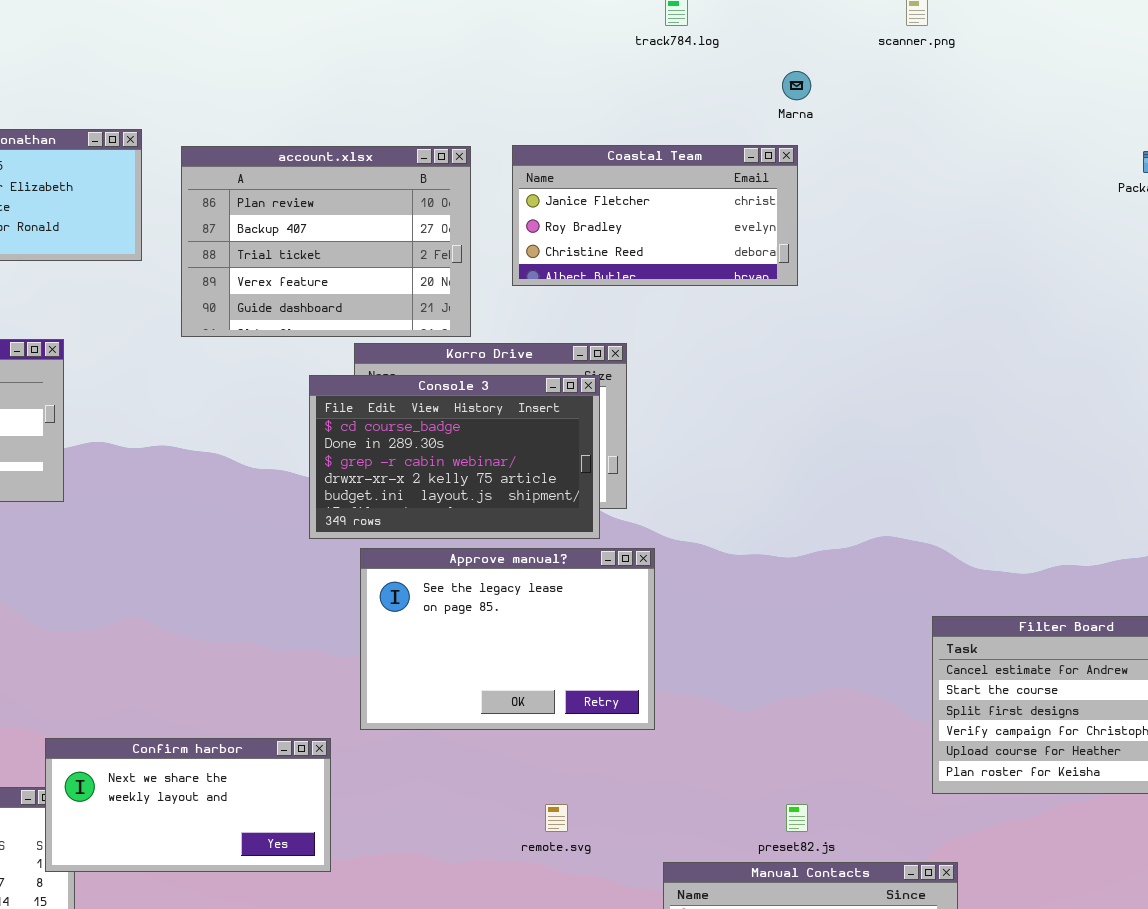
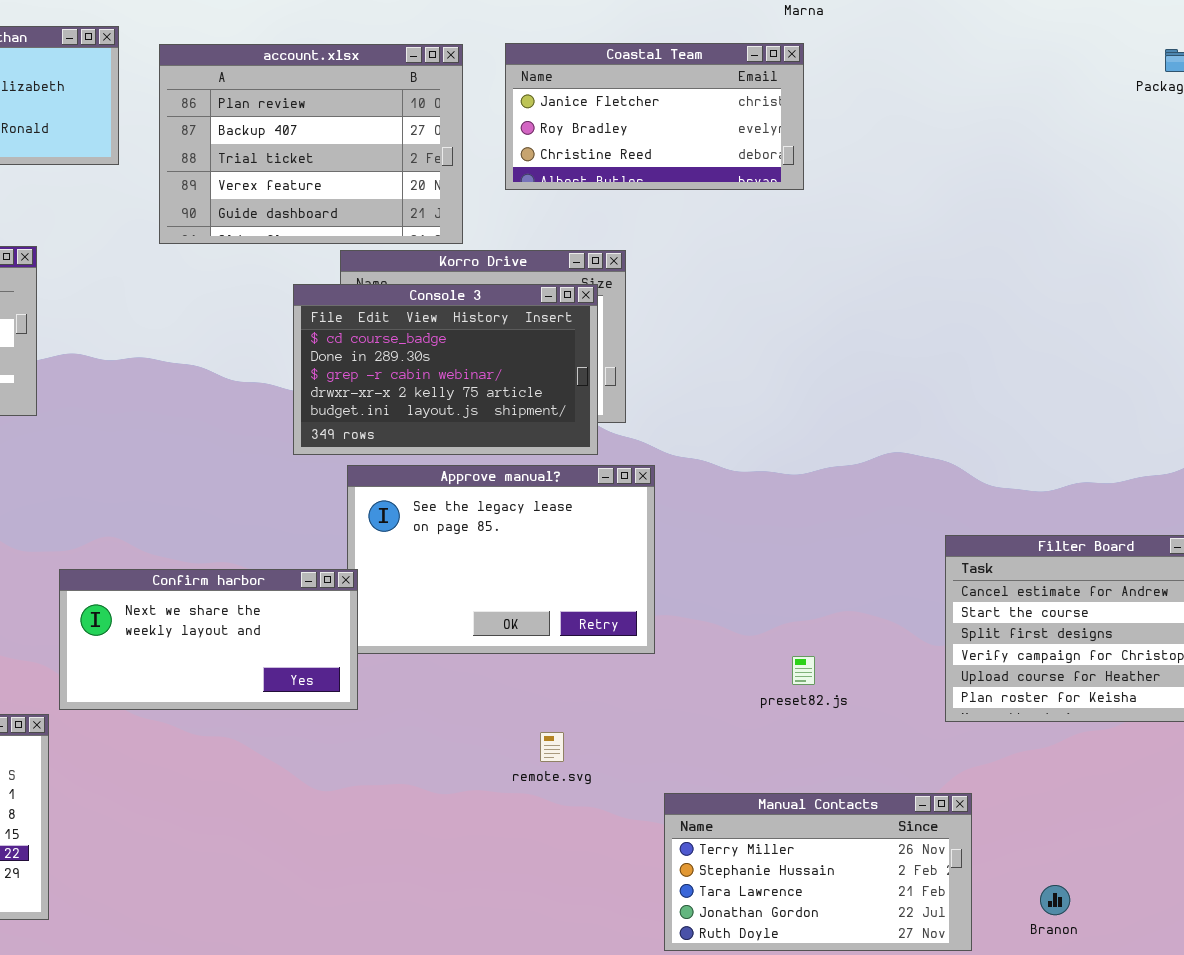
Confirm harbor: [45,738,331,872] -> [59,569,358,710], moved
preset82.js: [786,804,808,832] -> [792,656,815,685], moved

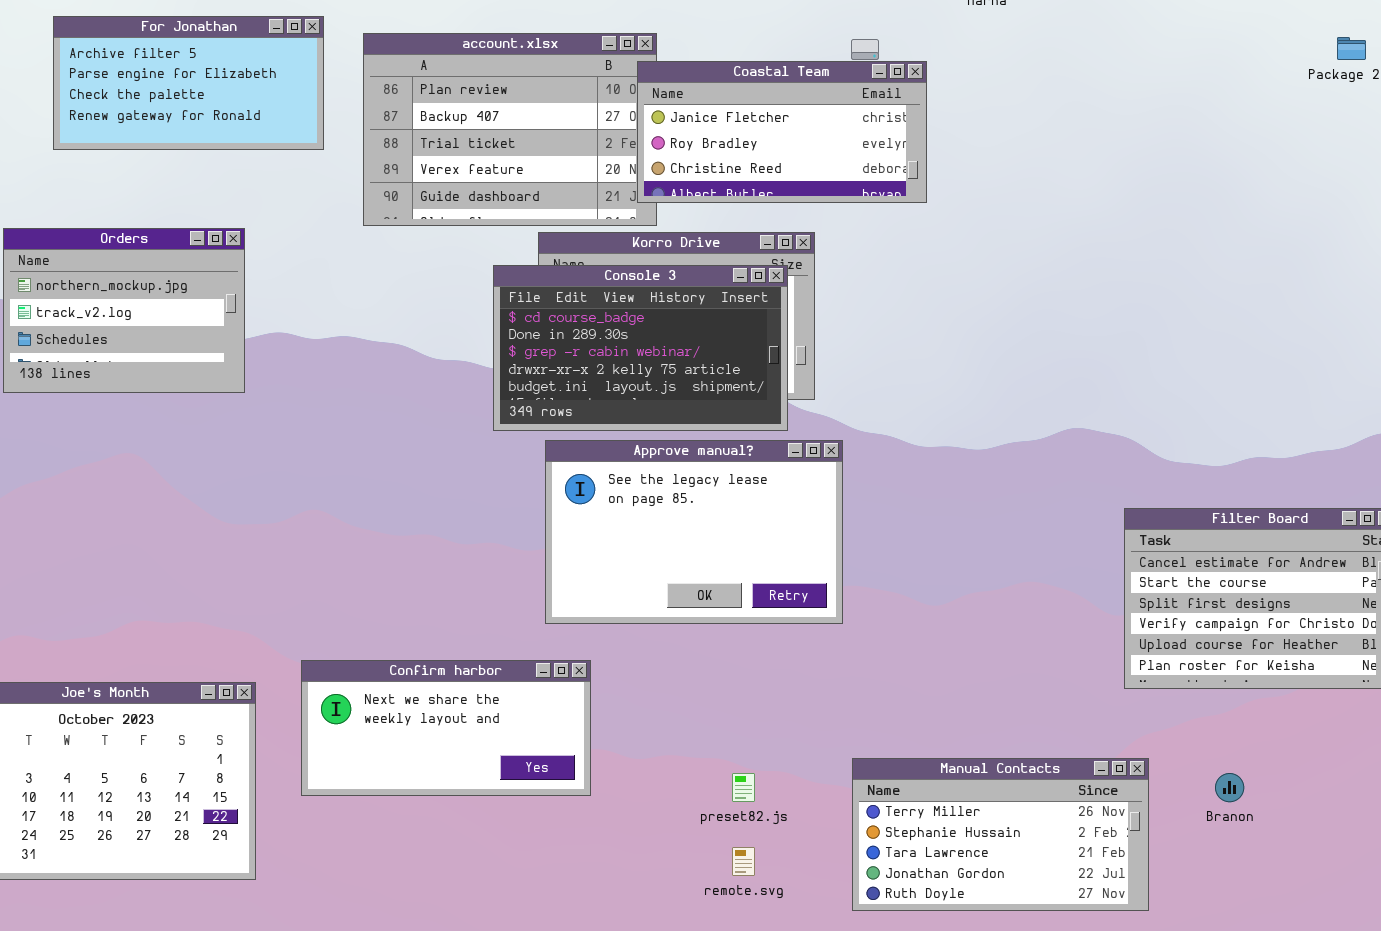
Coastal Team: [505,43,804,190] -> [637,61,927,203], moved
Confirm harbor: [59,569,358,710] -> [301,660,591,796], moved
preset82.js: [792,656,815,685] -> [732,773,755,802], moved
remote.svg: [540,732,564,762] -> [732,847,755,876], moved
Branon: [1040,885,1070,915] -> [1215,773,1244,802], moved

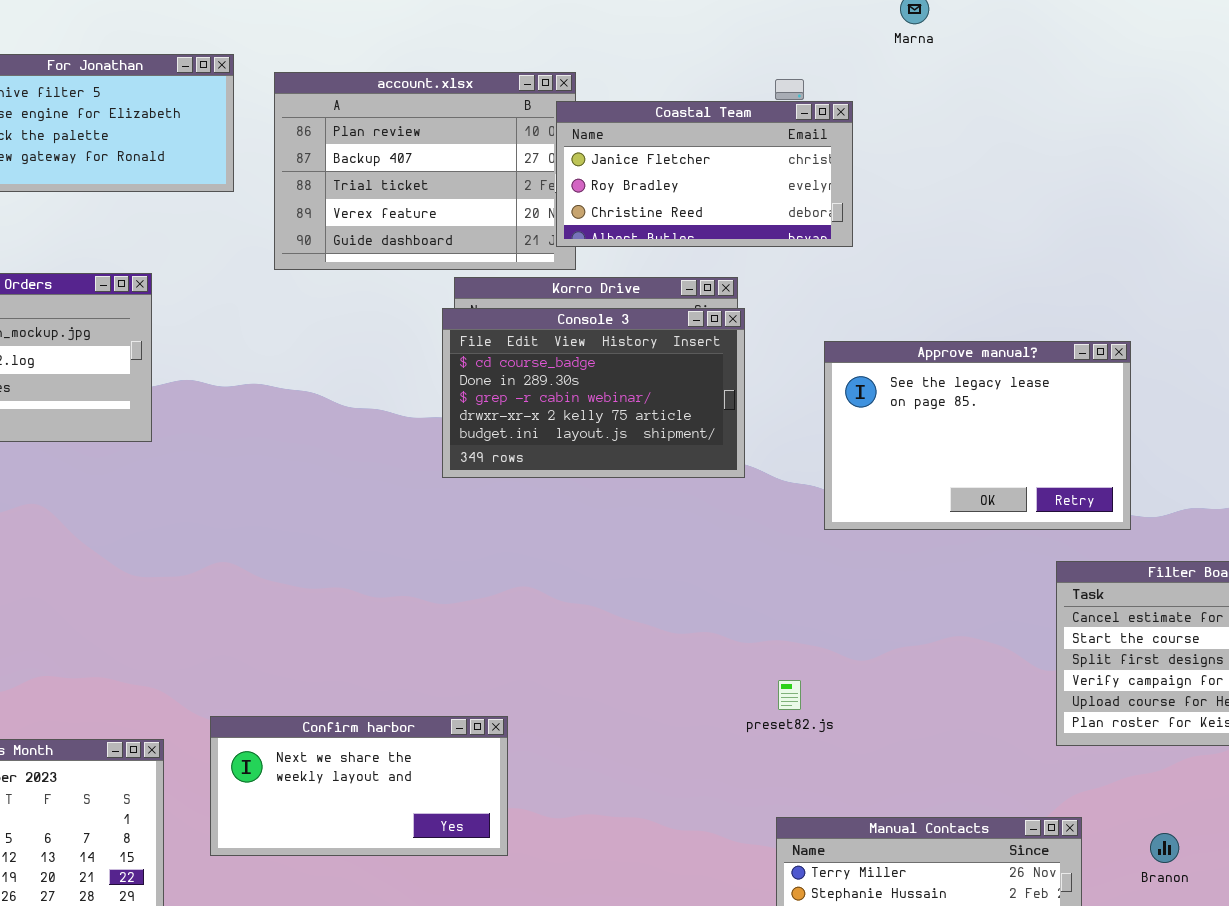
Console 3: [493,265,788,431] -> [442,308,745,478], moved
Approve manual?: [545,440,843,624] -> [824,341,1131,530], moved
preset82.js: [732,773,755,802] -> [778,680,801,710], moved

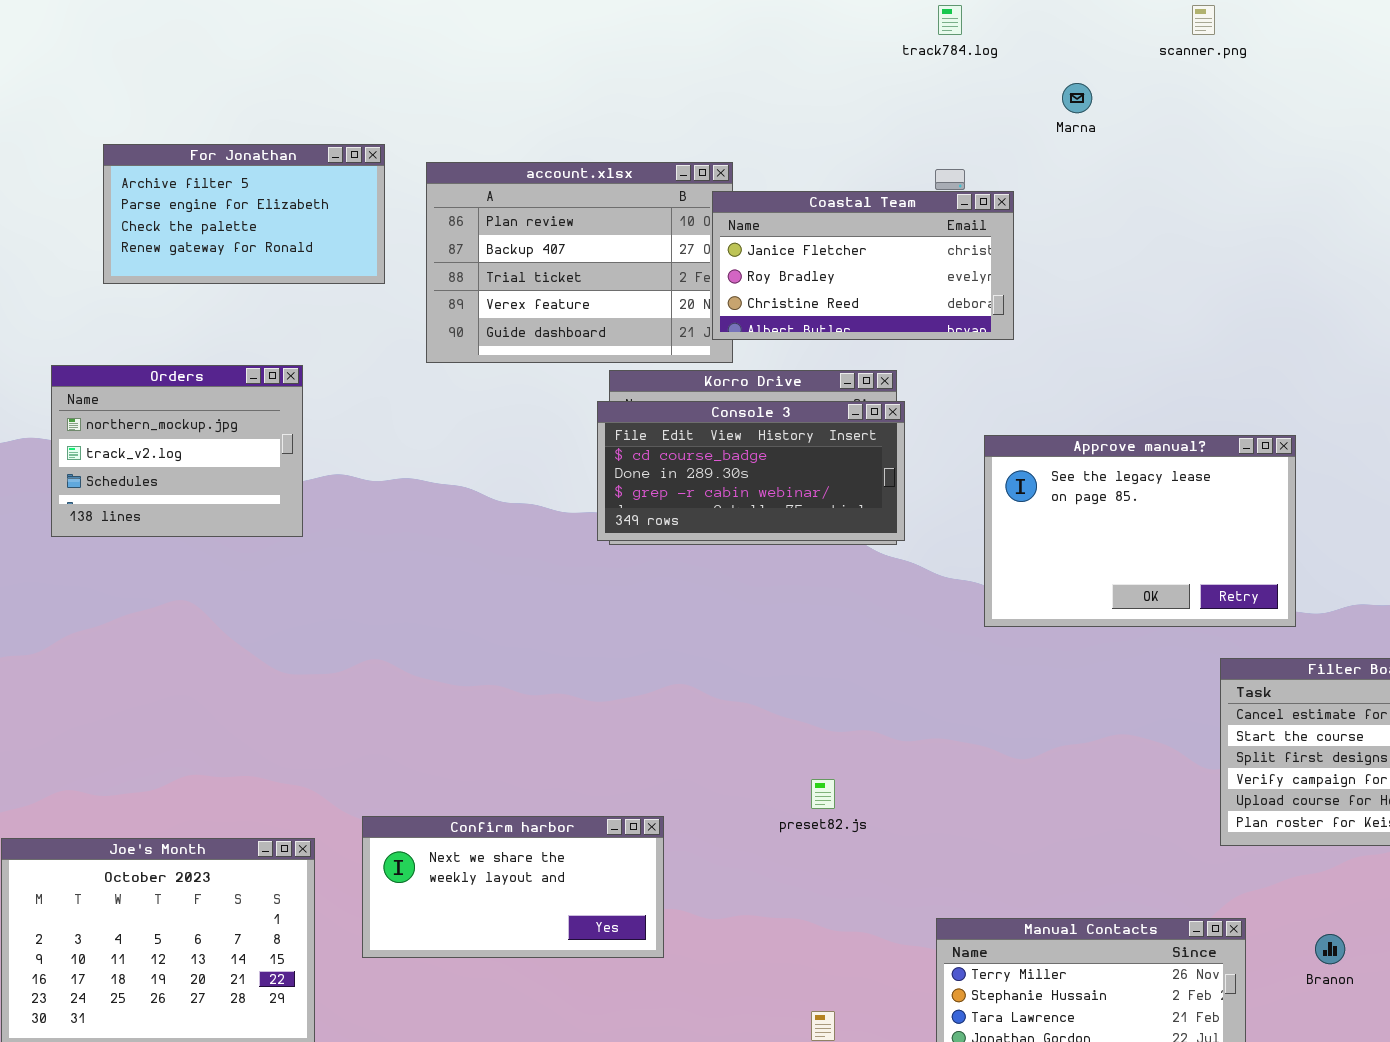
Console 3: [442,308,745,478] -> [597,401,905,541], resized
preset82.js: [778,680,801,710] -> [811,779,835,809], moved

